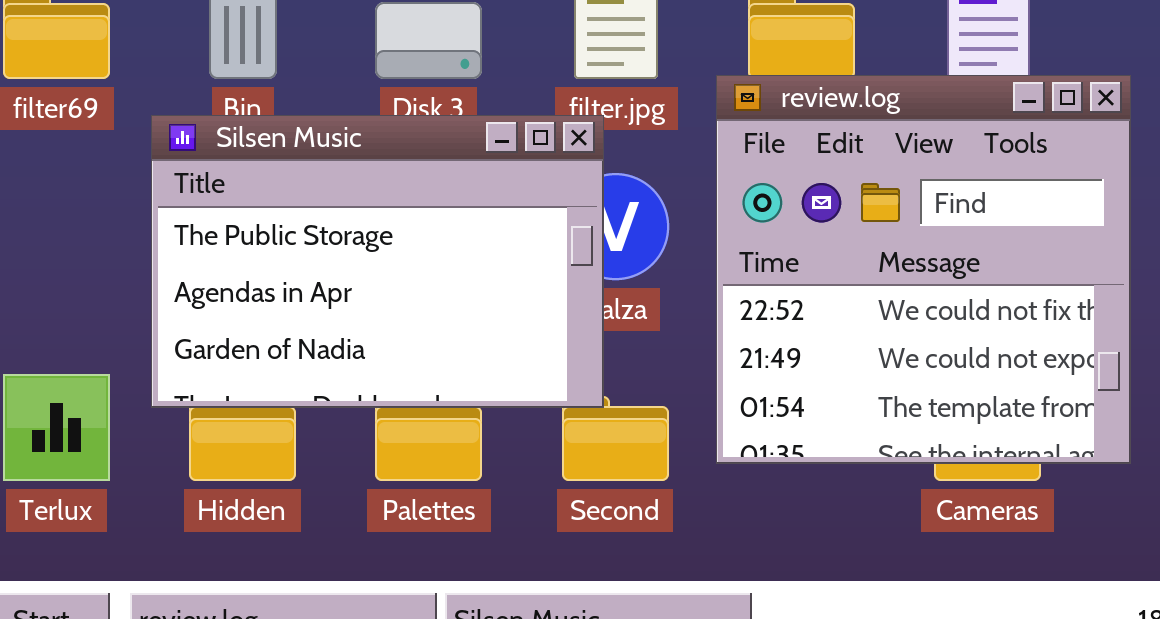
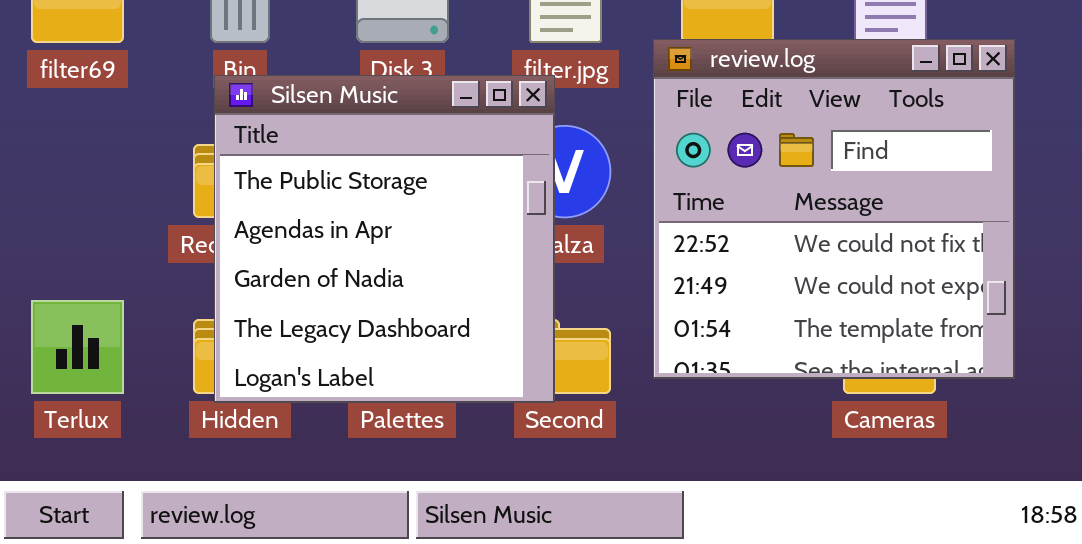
Silsen Music: [151,115,604,408] -> [214,75,555,403], resized

